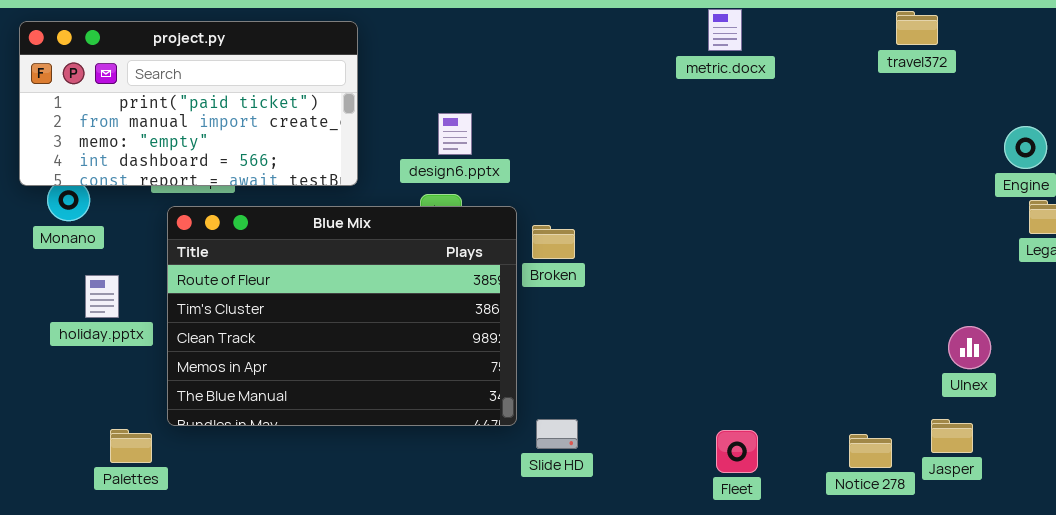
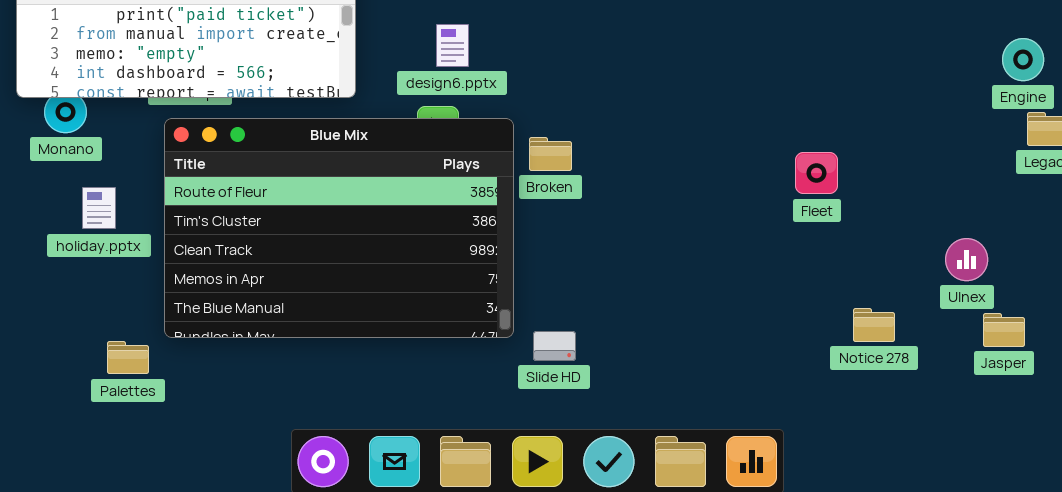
Jasper: [931,419,973,453] -> [983,313,1025,347], moved
Fleet: [716,430,758,473] -> [795,152,838,194], moved
Notice 278: [849,434,892,468] -> [853,308,895,342], moved

